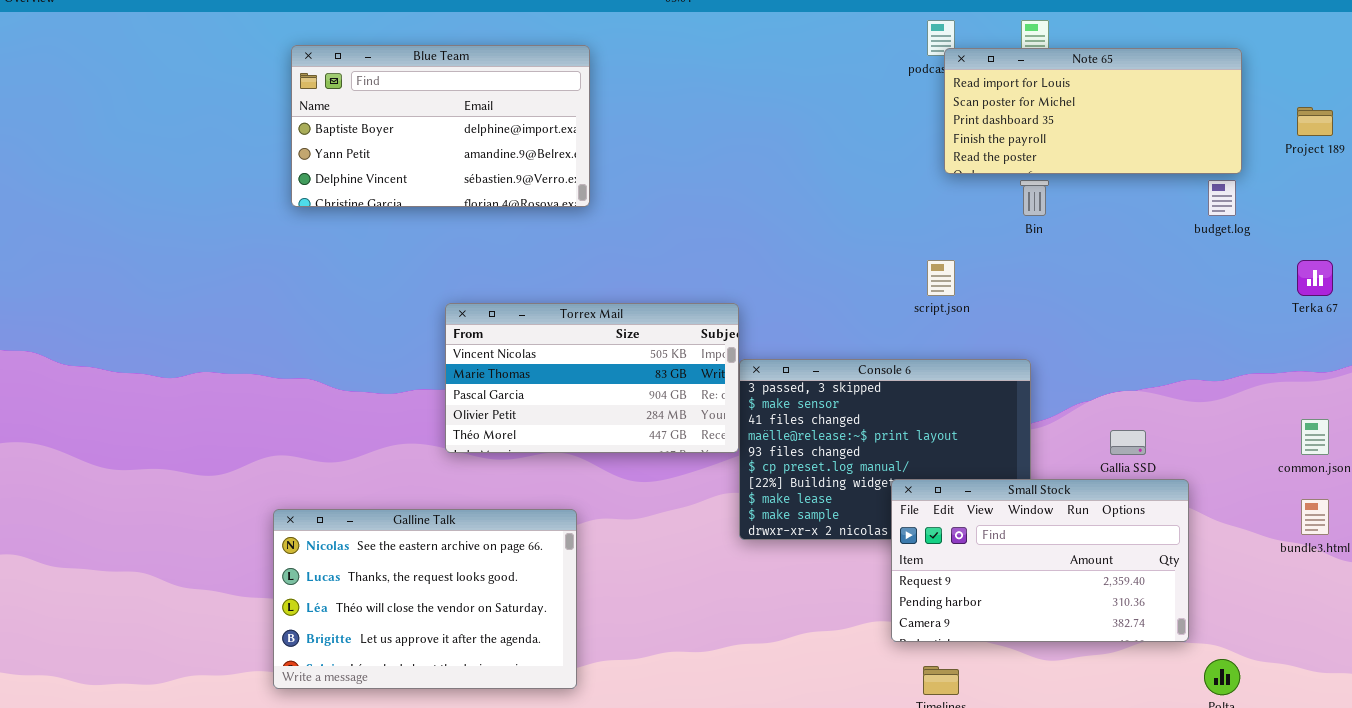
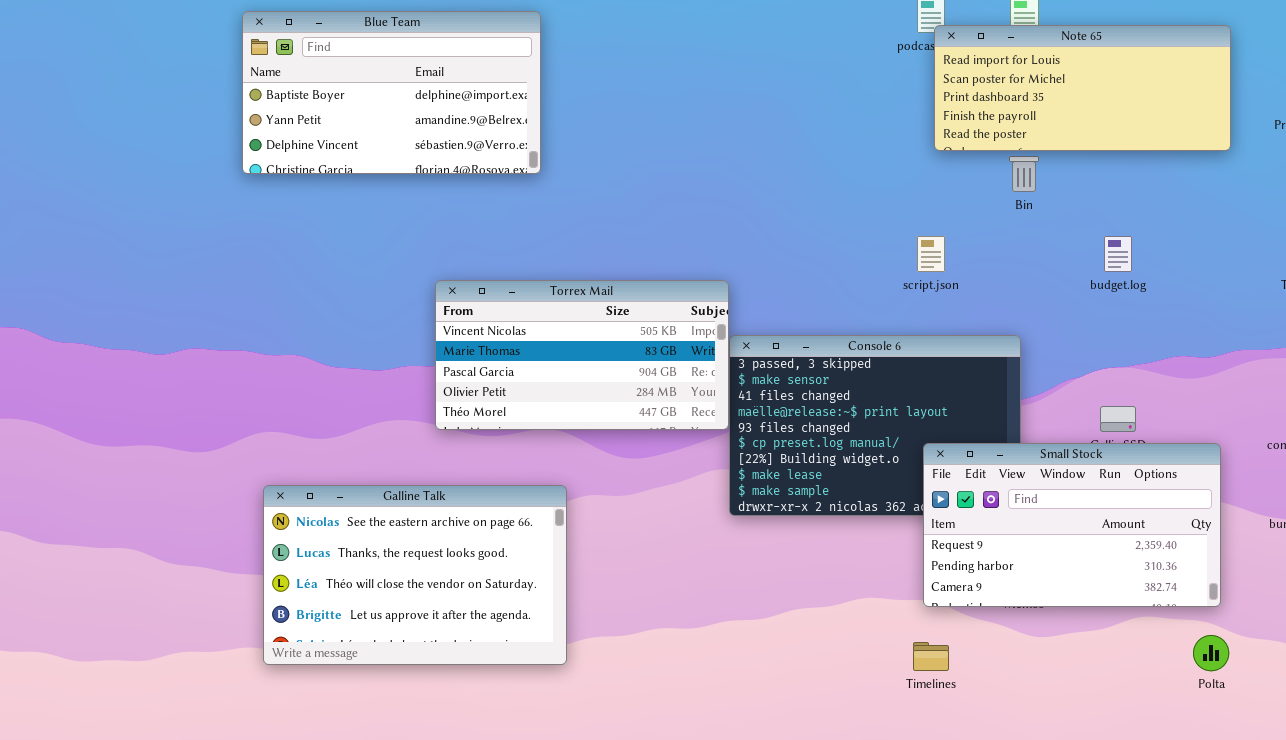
Blue Team: [291,45,590,207] -> [242,11,541,174], moved
budget.log: [1208,180,1236,216] -> [1104,236,1132,272], moved
Small Stock: [891,479,1189,642] -> [923,443,1221,607], moved

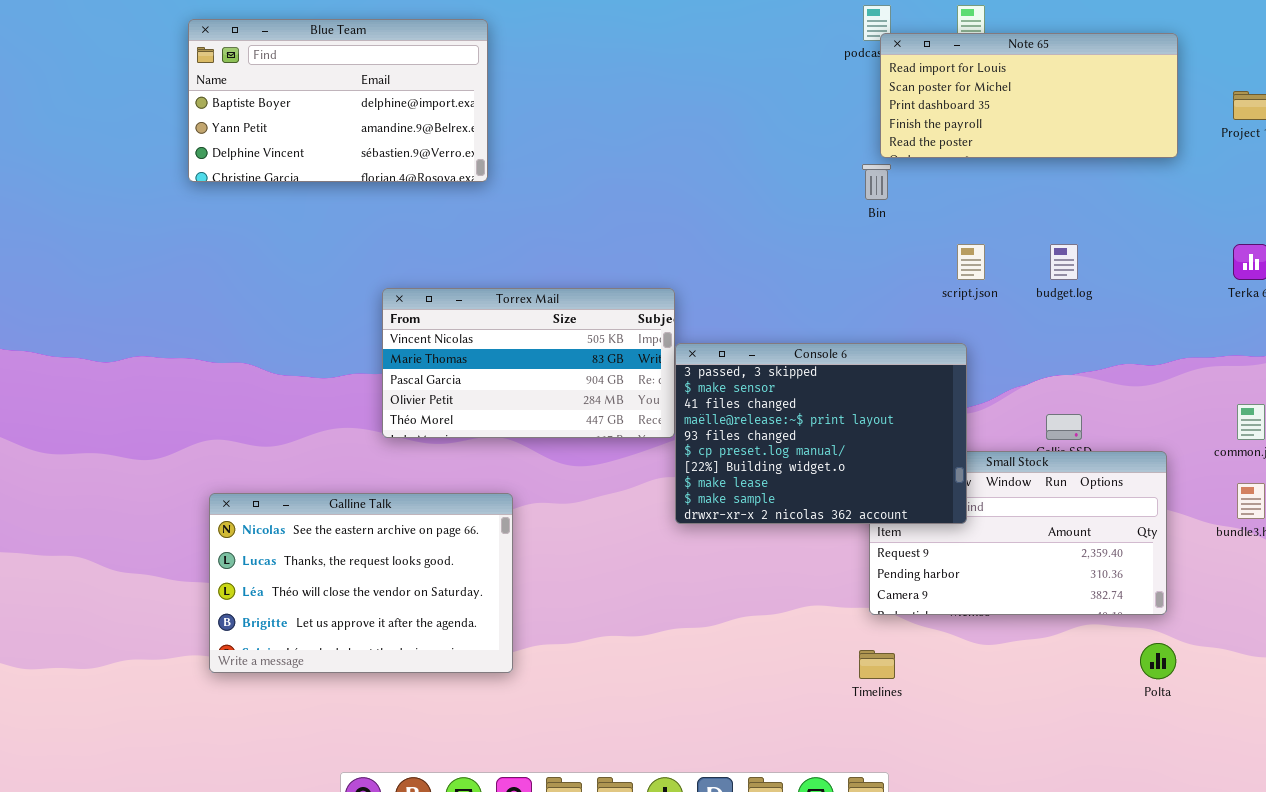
Bin: [1009,156,1039,192] -> [862,164,891,200], moved
script.json: [917,236,945,272] -> [957,244,985,280], moved
Console 6: [729,335,1021,516] -> [675,343,967,524], raised

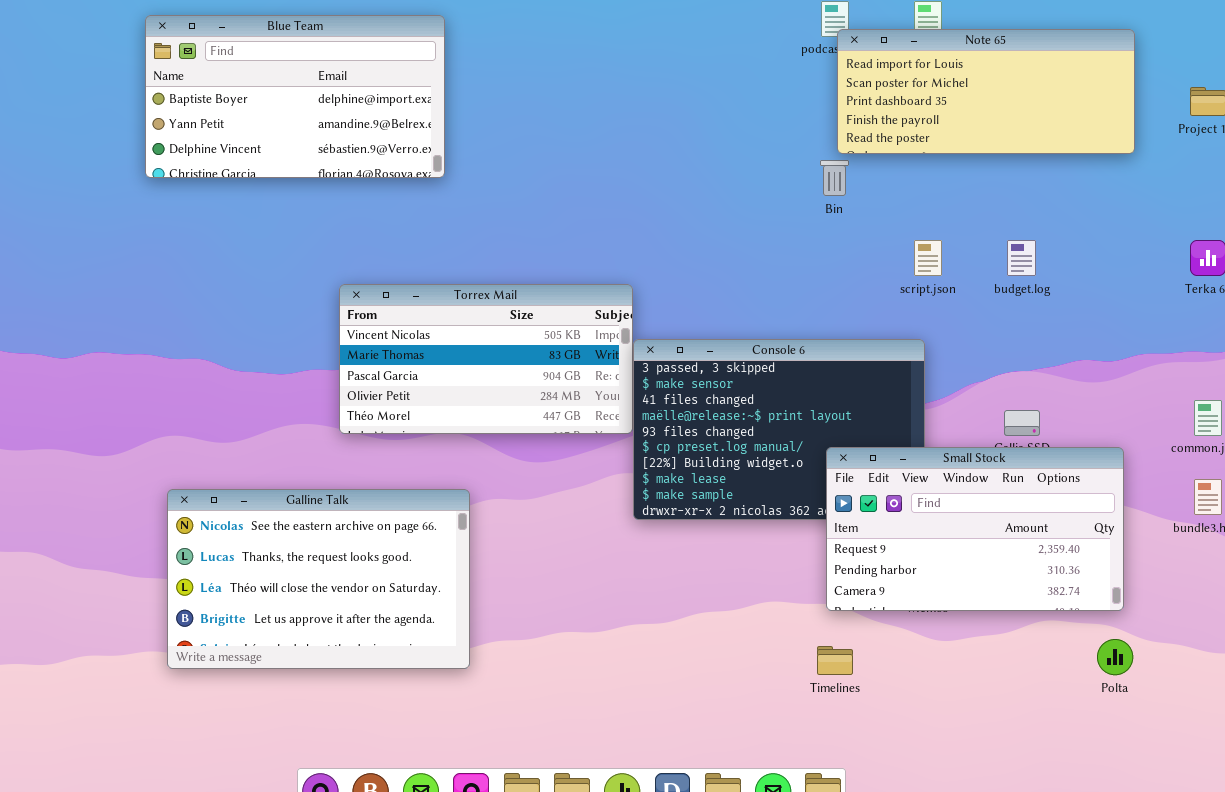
Small Stock: [869,451,1167,615] -> [826,447,1124,611], raised

